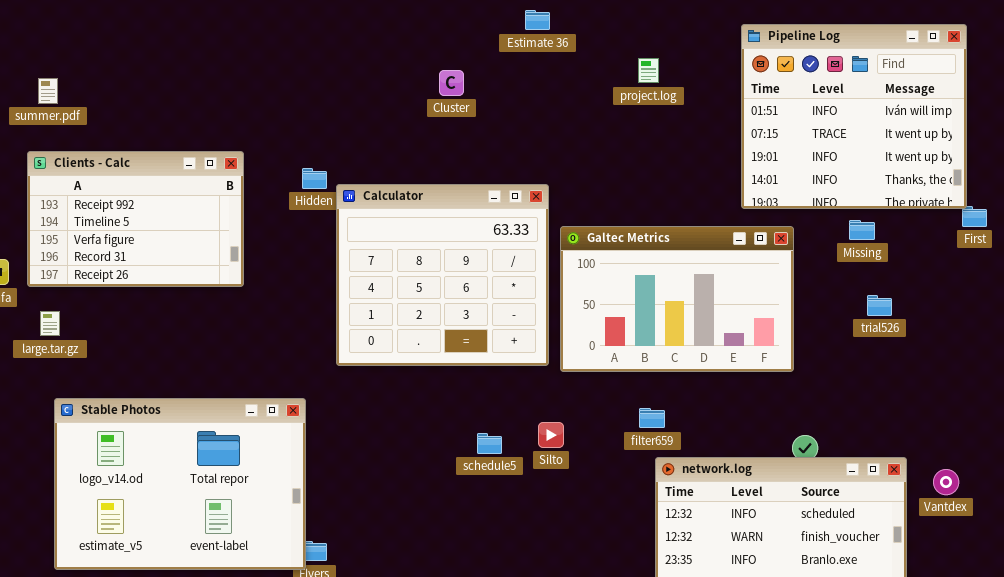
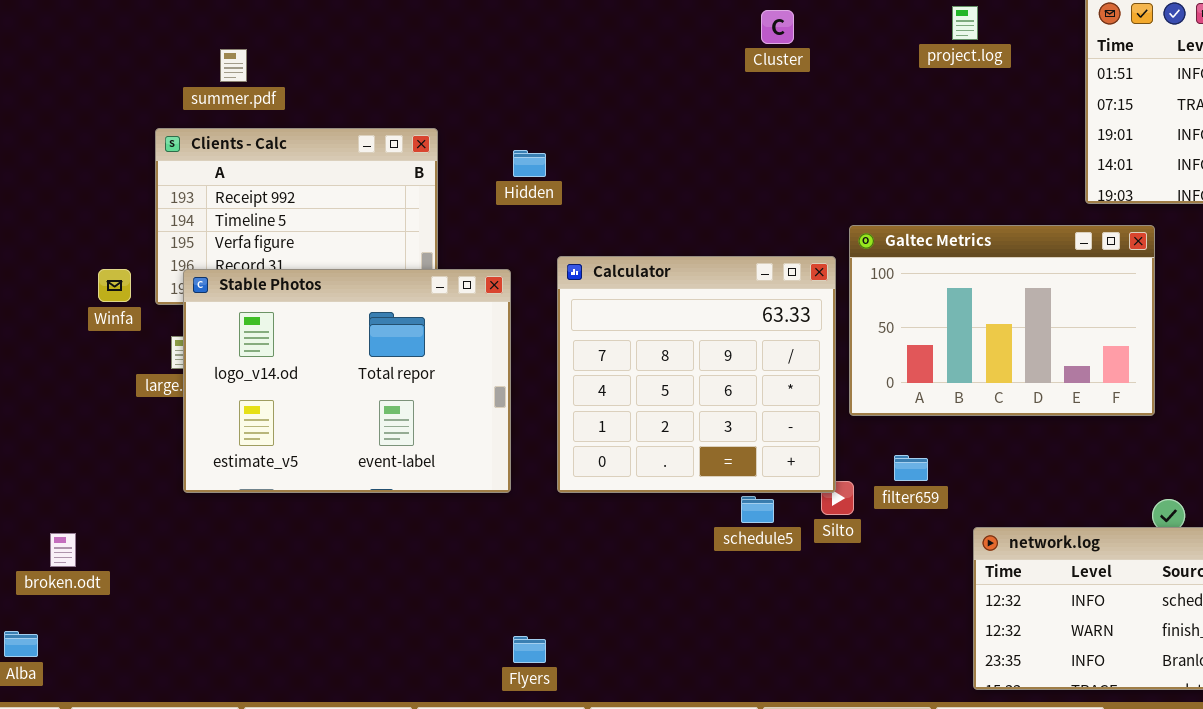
Cluster: [439,70,464,96] -> [761,10,794,44], moved
summer.pdf: [38,78,58,104] -> [220,49,247,82], moved
Calculator: [336,184,549,366] -> [557,256,836,493], moved
Stable Photos: [54,398,306,570] -> [183,269,511,493], moved
filter659: [639,408,665,428] -> [894,455,928,481], moved

